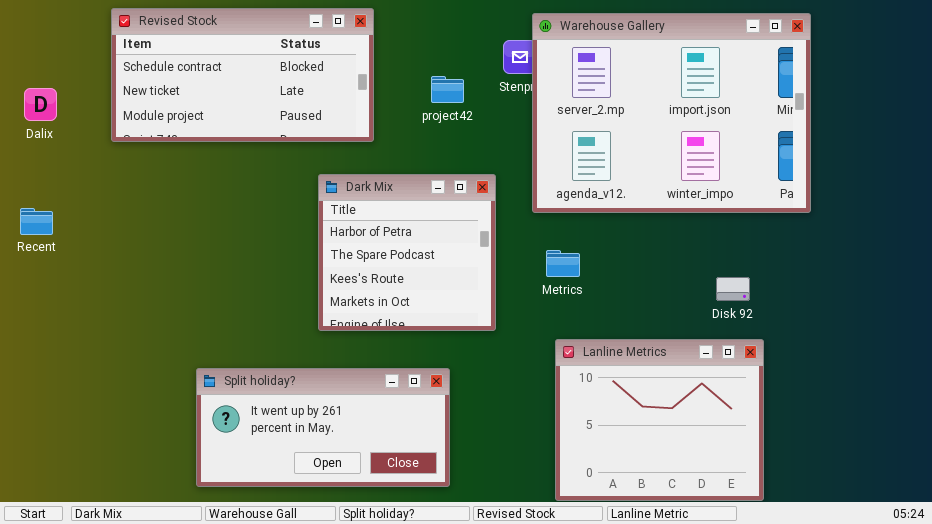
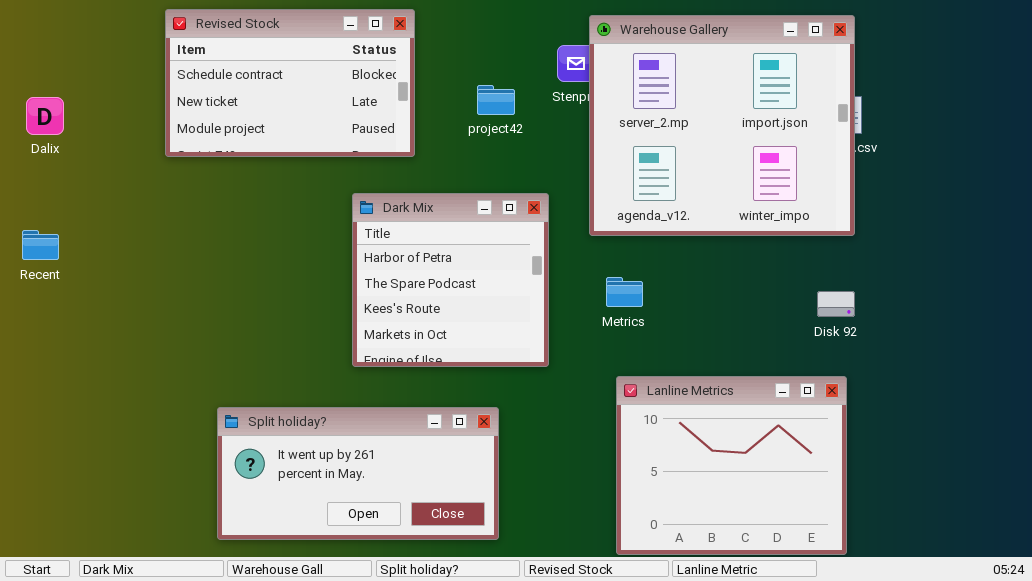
Revised Stock: [111,8,374,142] -> [165,9,415,157], resized
Warehouse Gallery: [532,13,811,213] -> [589,15,855,236], resized
Disk 92: [716,277,750,301] -> [817,291,855,317], moved

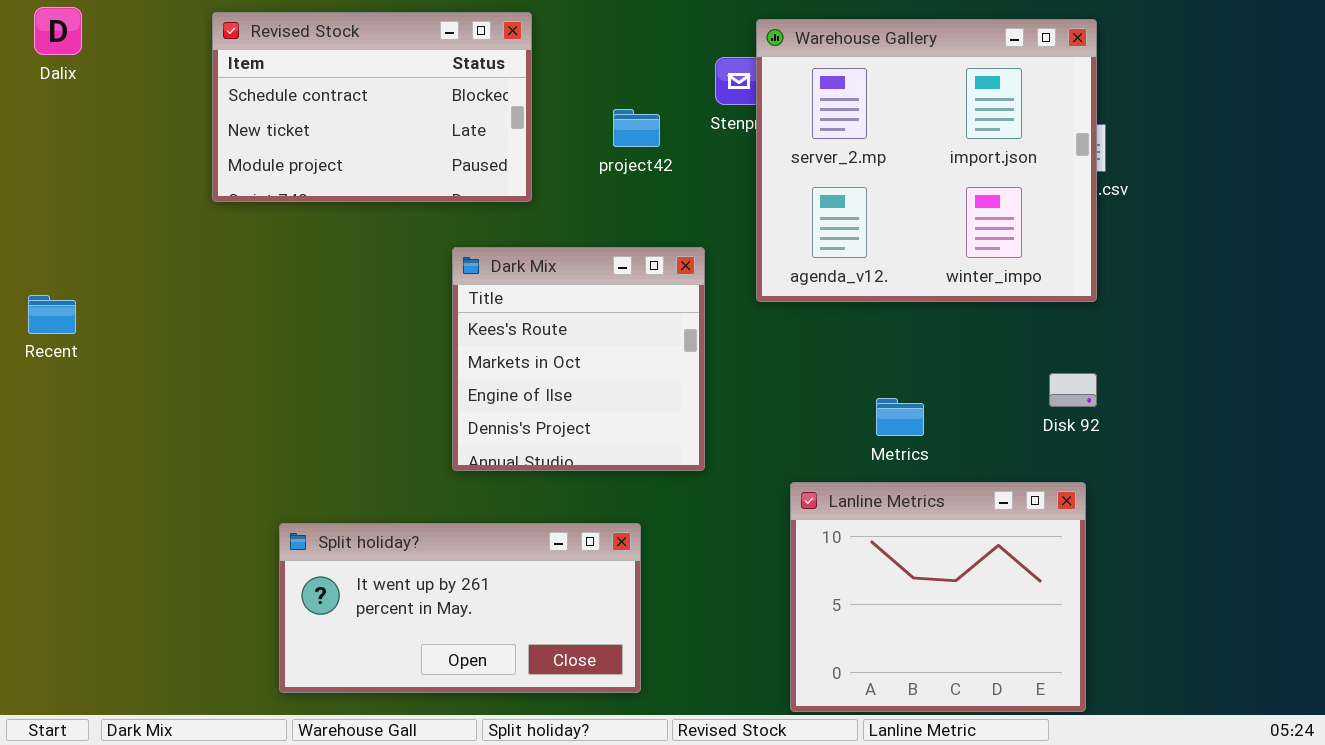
Dalix: [26,97,64,135] -> [34,7,82,55], moved
Dark Mix: [352,193,549,367] -> [452,247,705,471], scrolled down 2 rows
Metrics: [606,277,643,307] -> [876,398,924,436], moved

